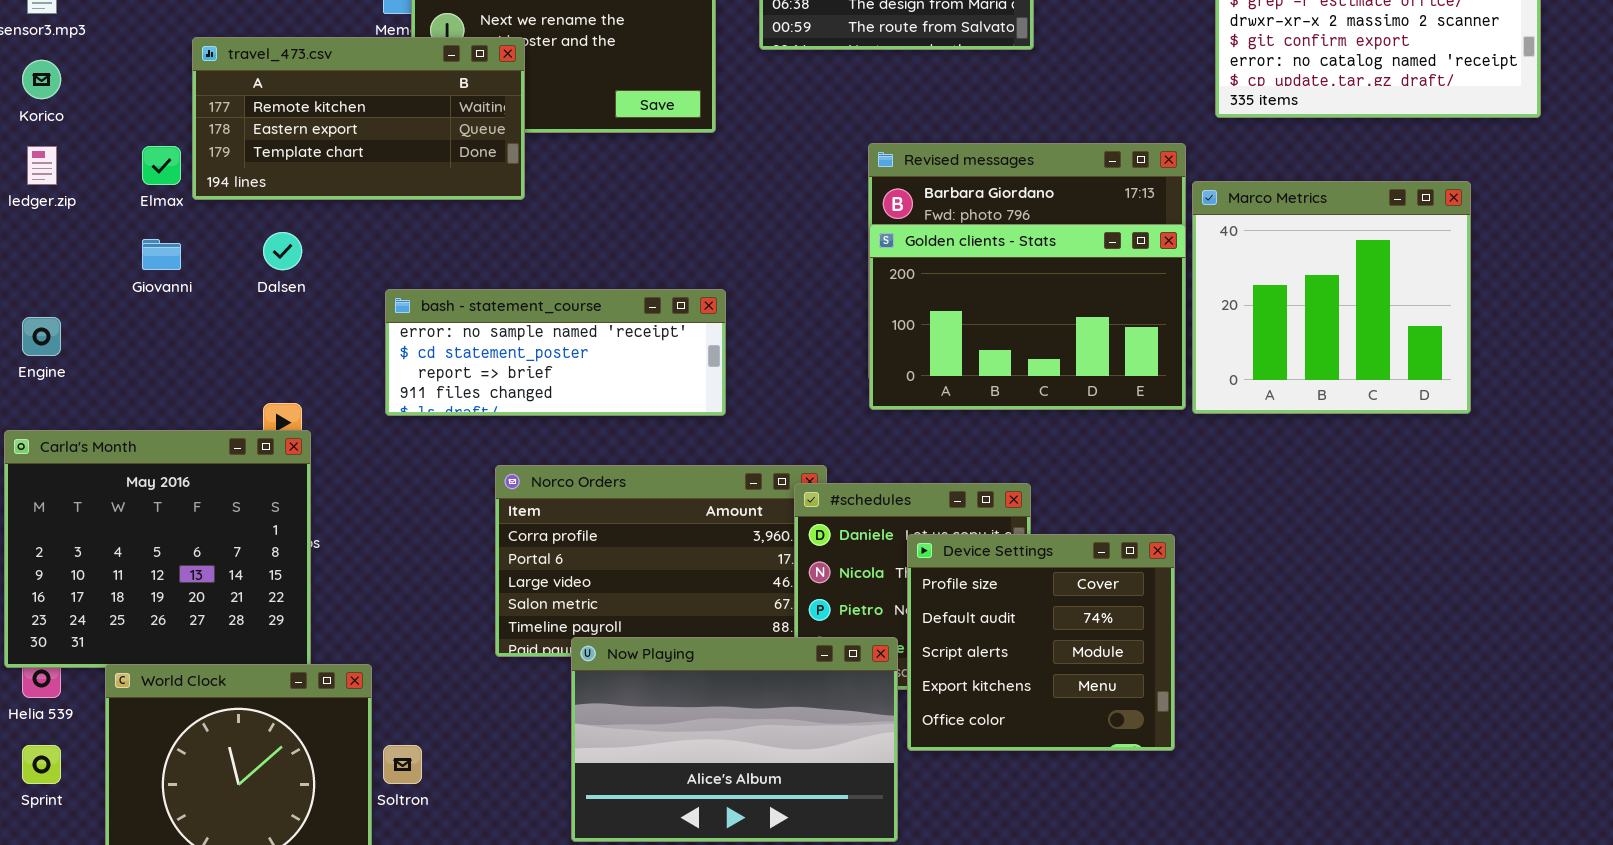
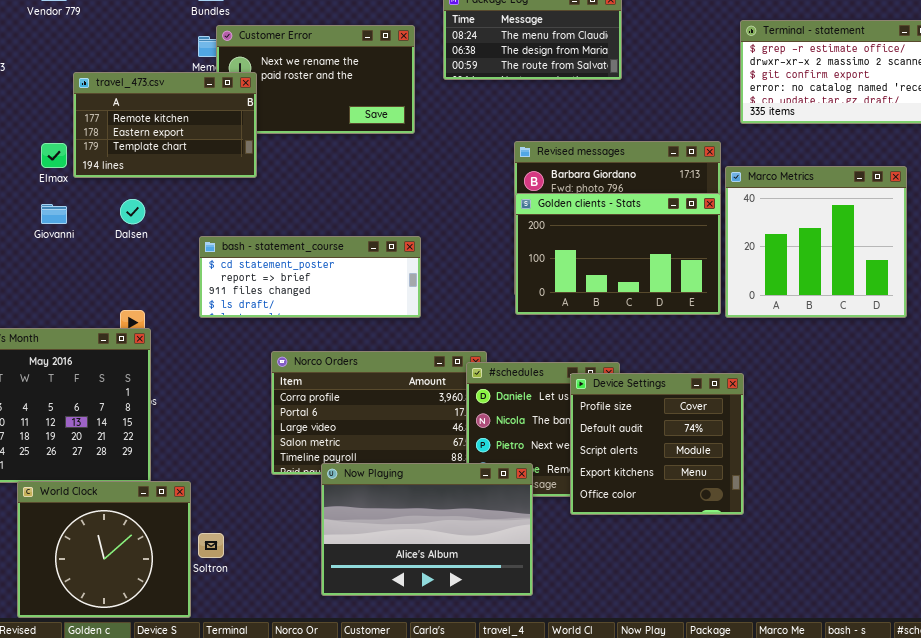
travel_473.csv: [192,37,525,200] -> [73,72,257,178], resized
bash - statement_course: [385,289,726,416] -> [199,236,421,318], scrolled down 1 row
Device Settings: [907,534,1175,751] -> [570,373,744,515], moved

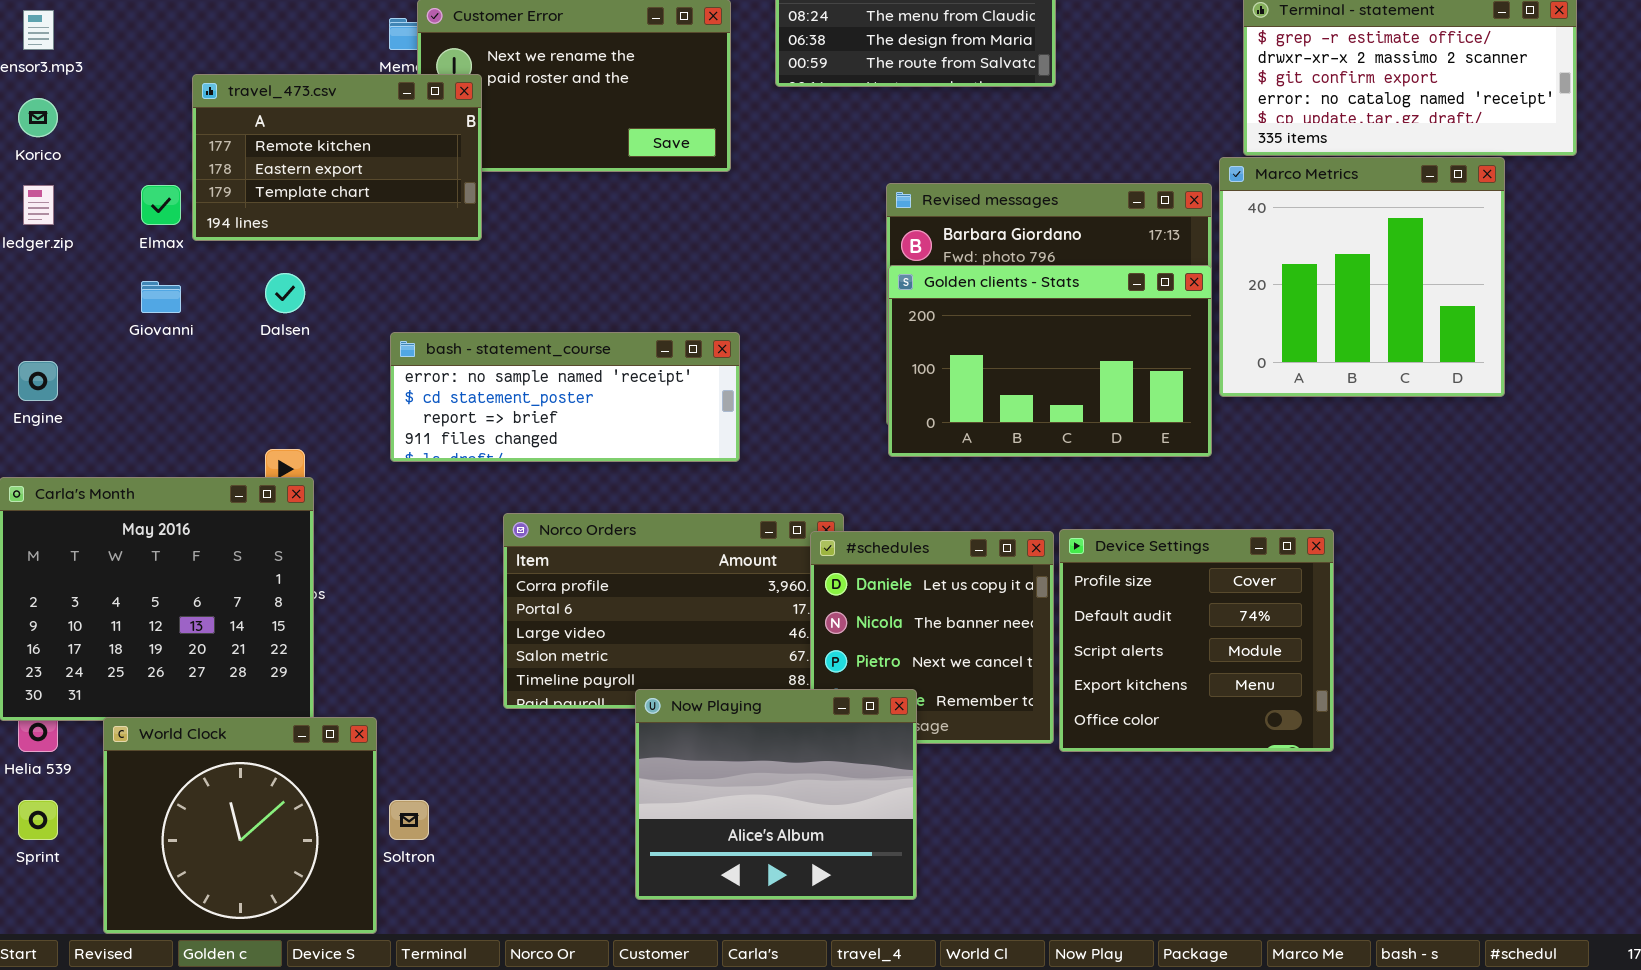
Marco Metrics: [725,166,907,318] -> [1219,157,1505,397], moved
bash - statement_course: [199,236,421,318] -> [390,332,740,462], scrolled up 1 row
Device Settings: [570,373,744,515] -> [1059,529,1334,752], moved
Now Playing: [321,463,533,596] -> [635,689,917,900], resized

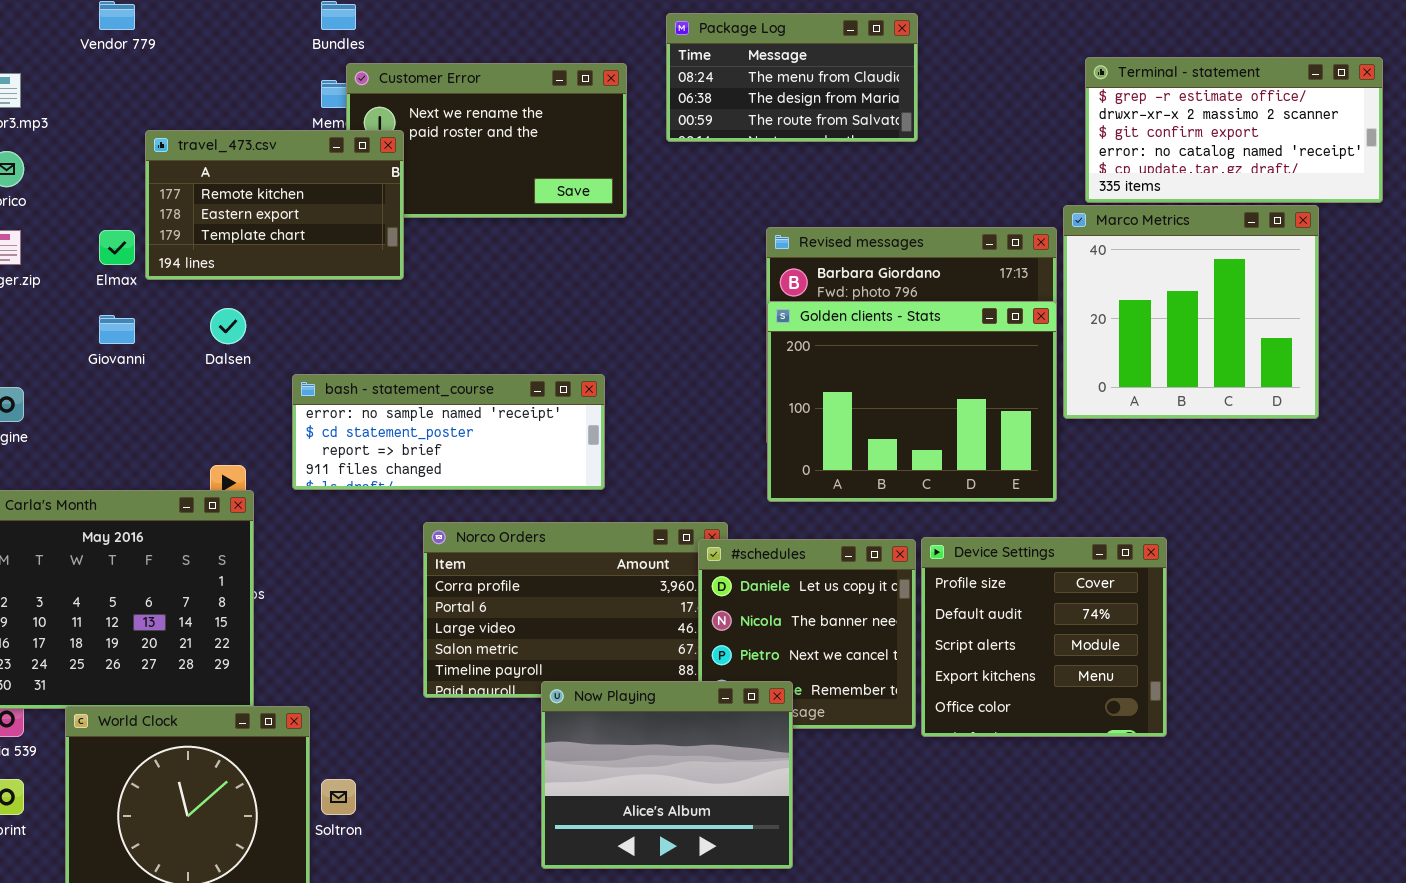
Golden clients - Stats: [888,265,1212,457] -> [767,301,1057,502], resized
bash - statement_course: [390,332,740,462] -> [292,374,605,490], moved

